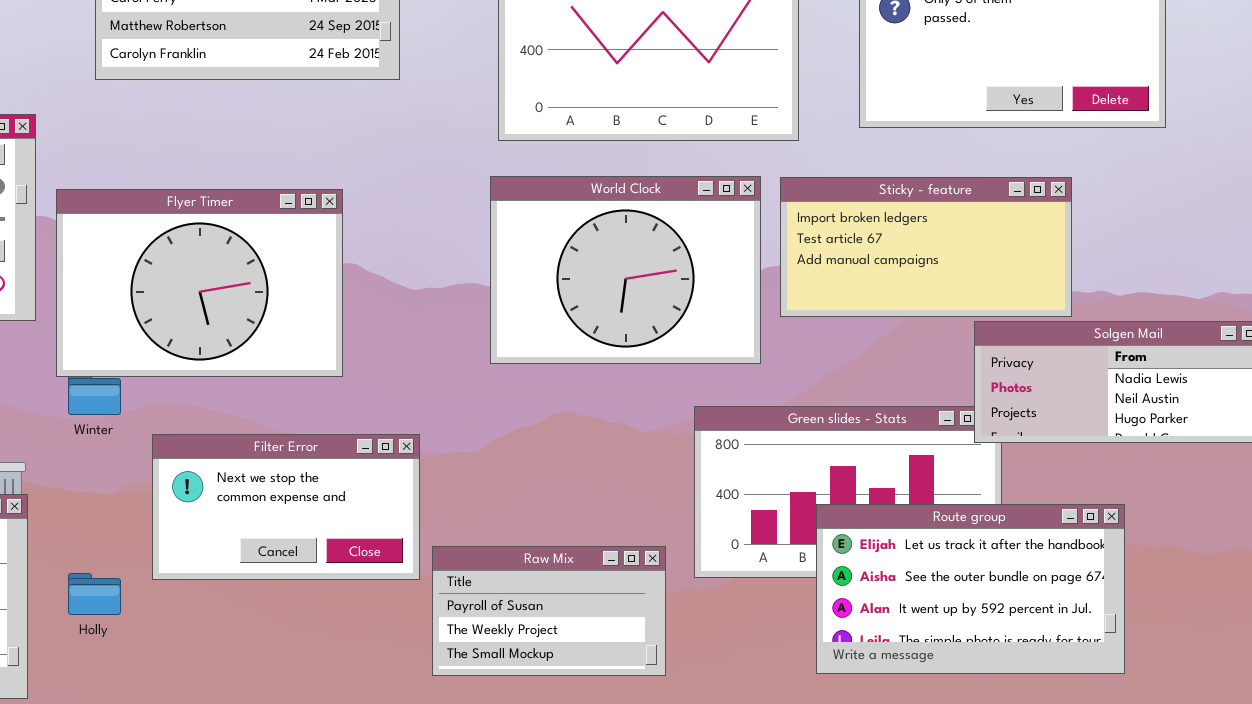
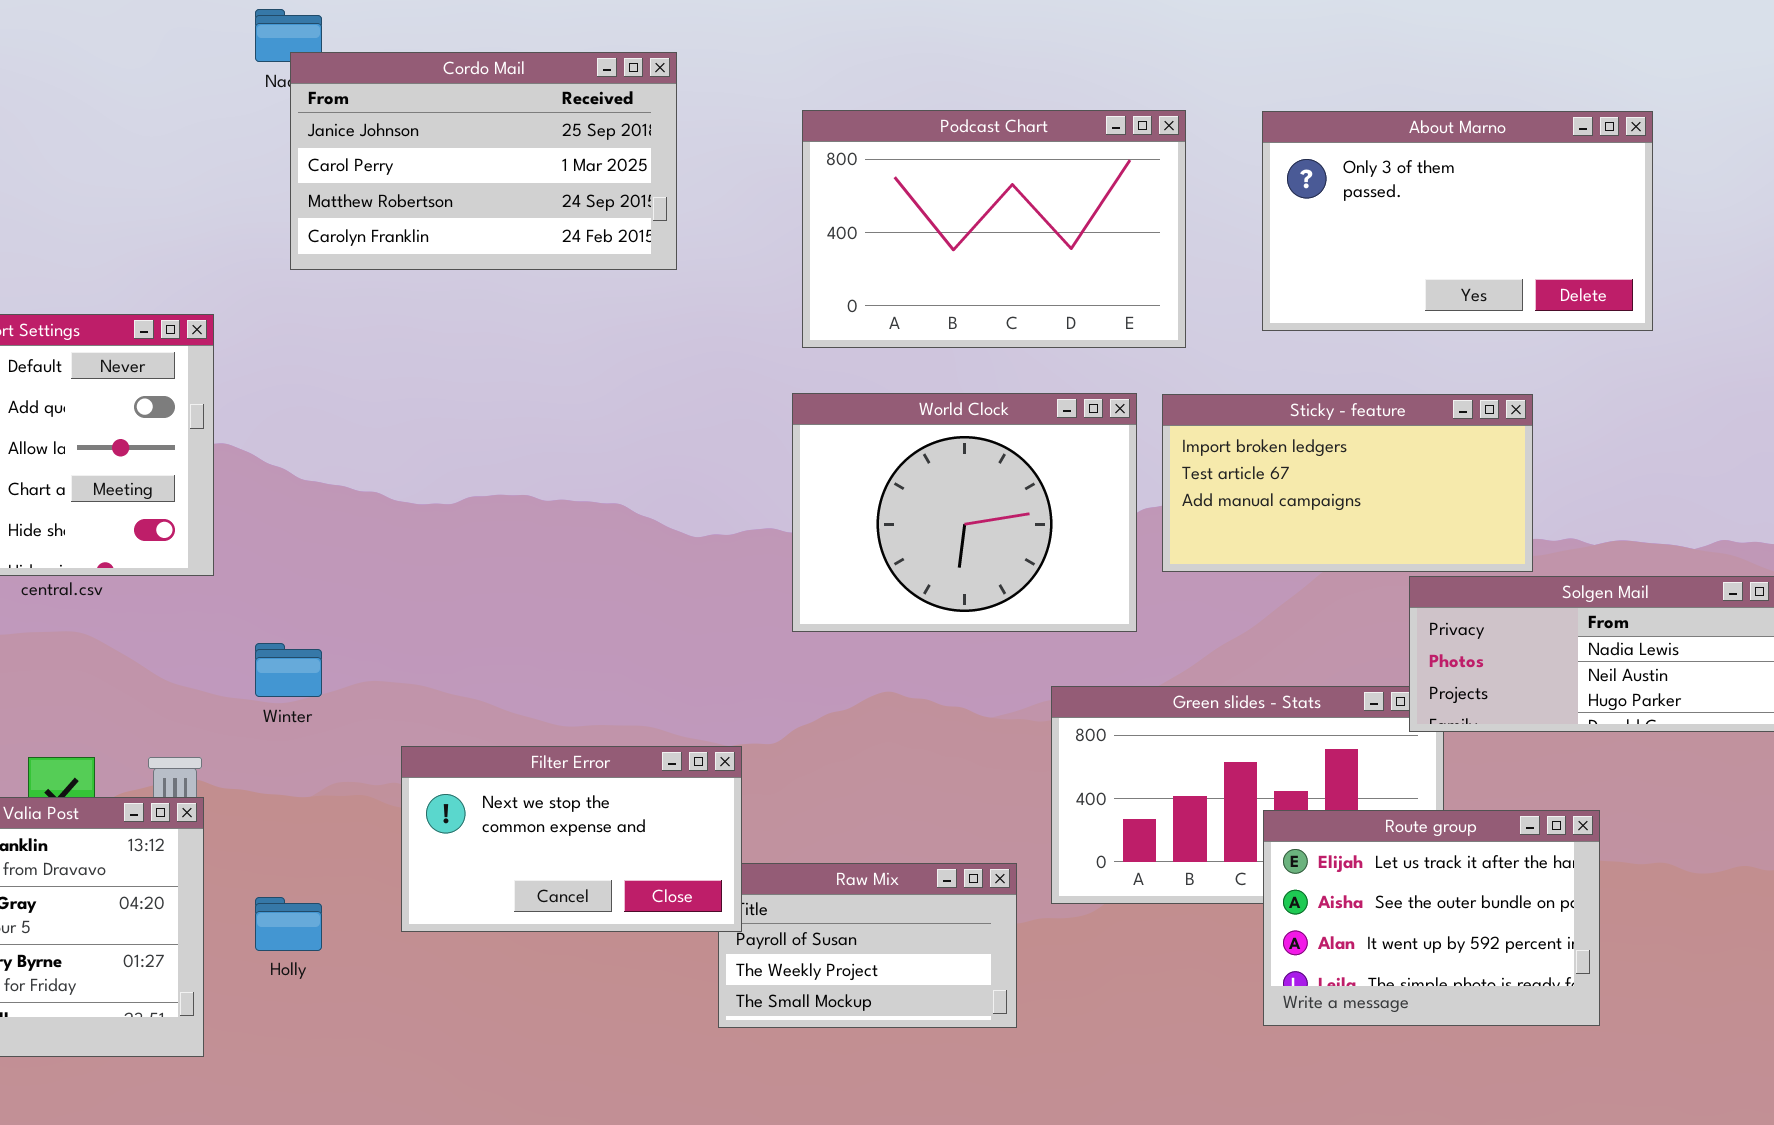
Flyer Timer: [56,189,343,377] -> none, closed
Filter Error: [152,434,420,580] -> [401,746,742,932], moved
Route group: [816,504,1125,674] -> [1263,810,1600,1026], resized

